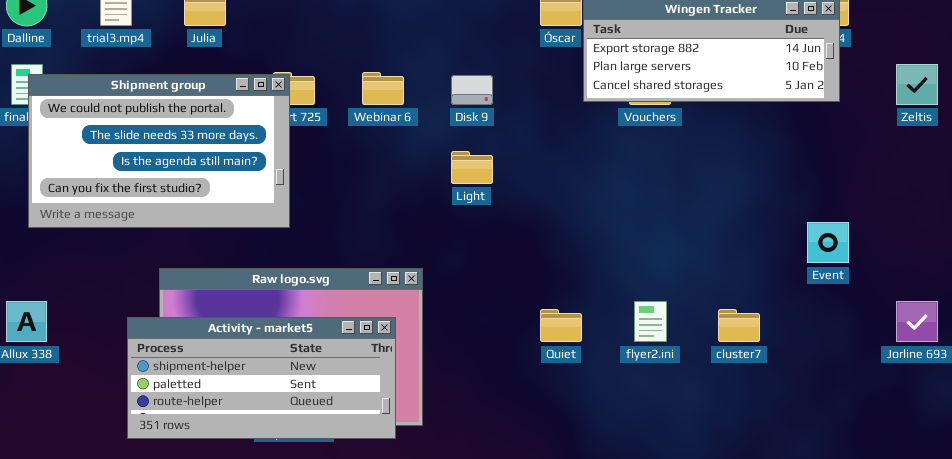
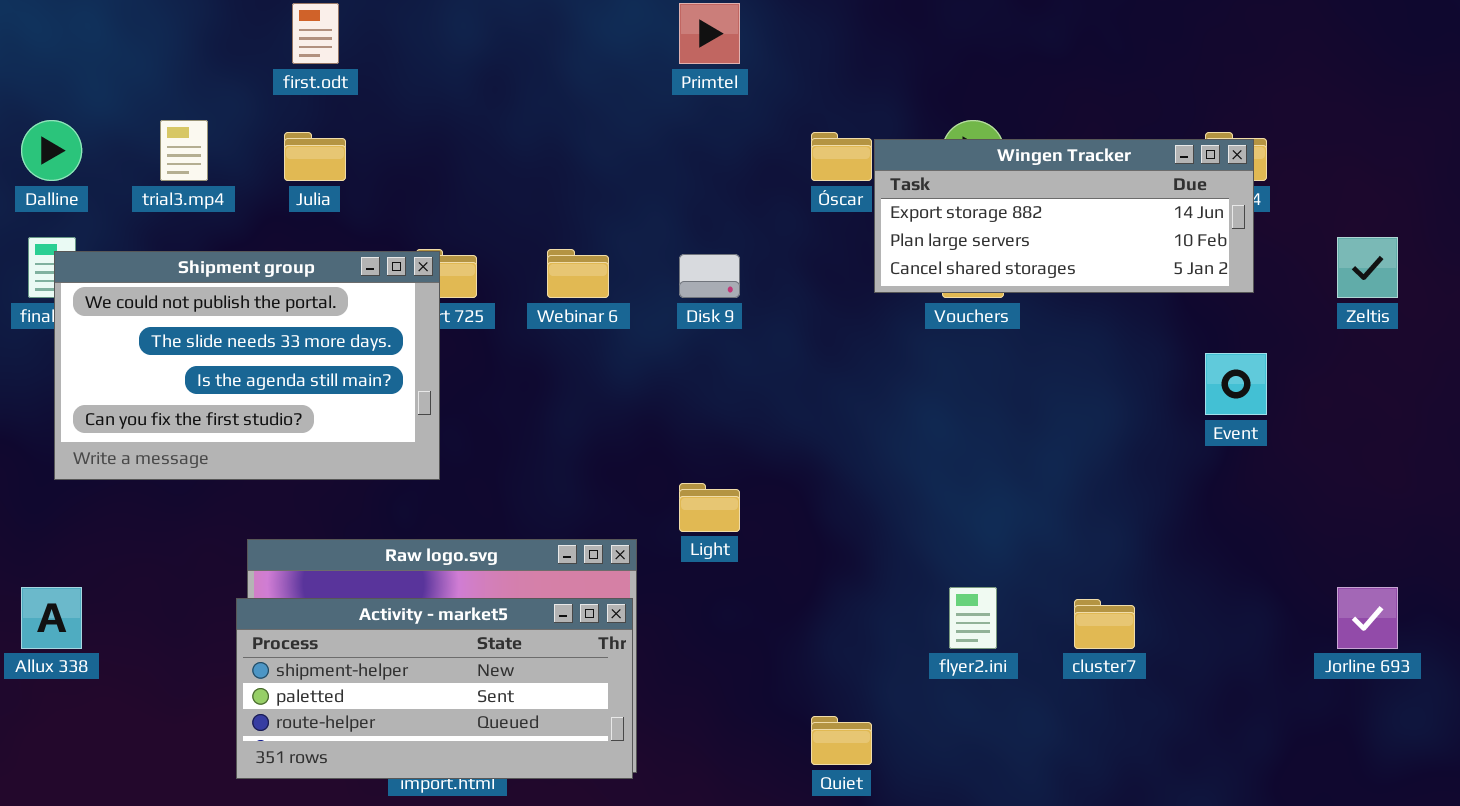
Light: [451,151,493,184] -> [679,483,740,532], moved
Event: [807,222,849,263] -> [1205,353,1267,415], moved
Quiet: [540,309,582,342] -> [811,716,872,765], moved
Activity - market5: [127,317,396,439] -> [236,598,633,779], moved

